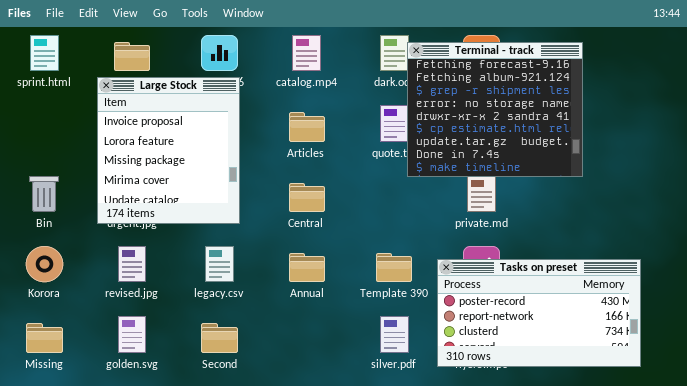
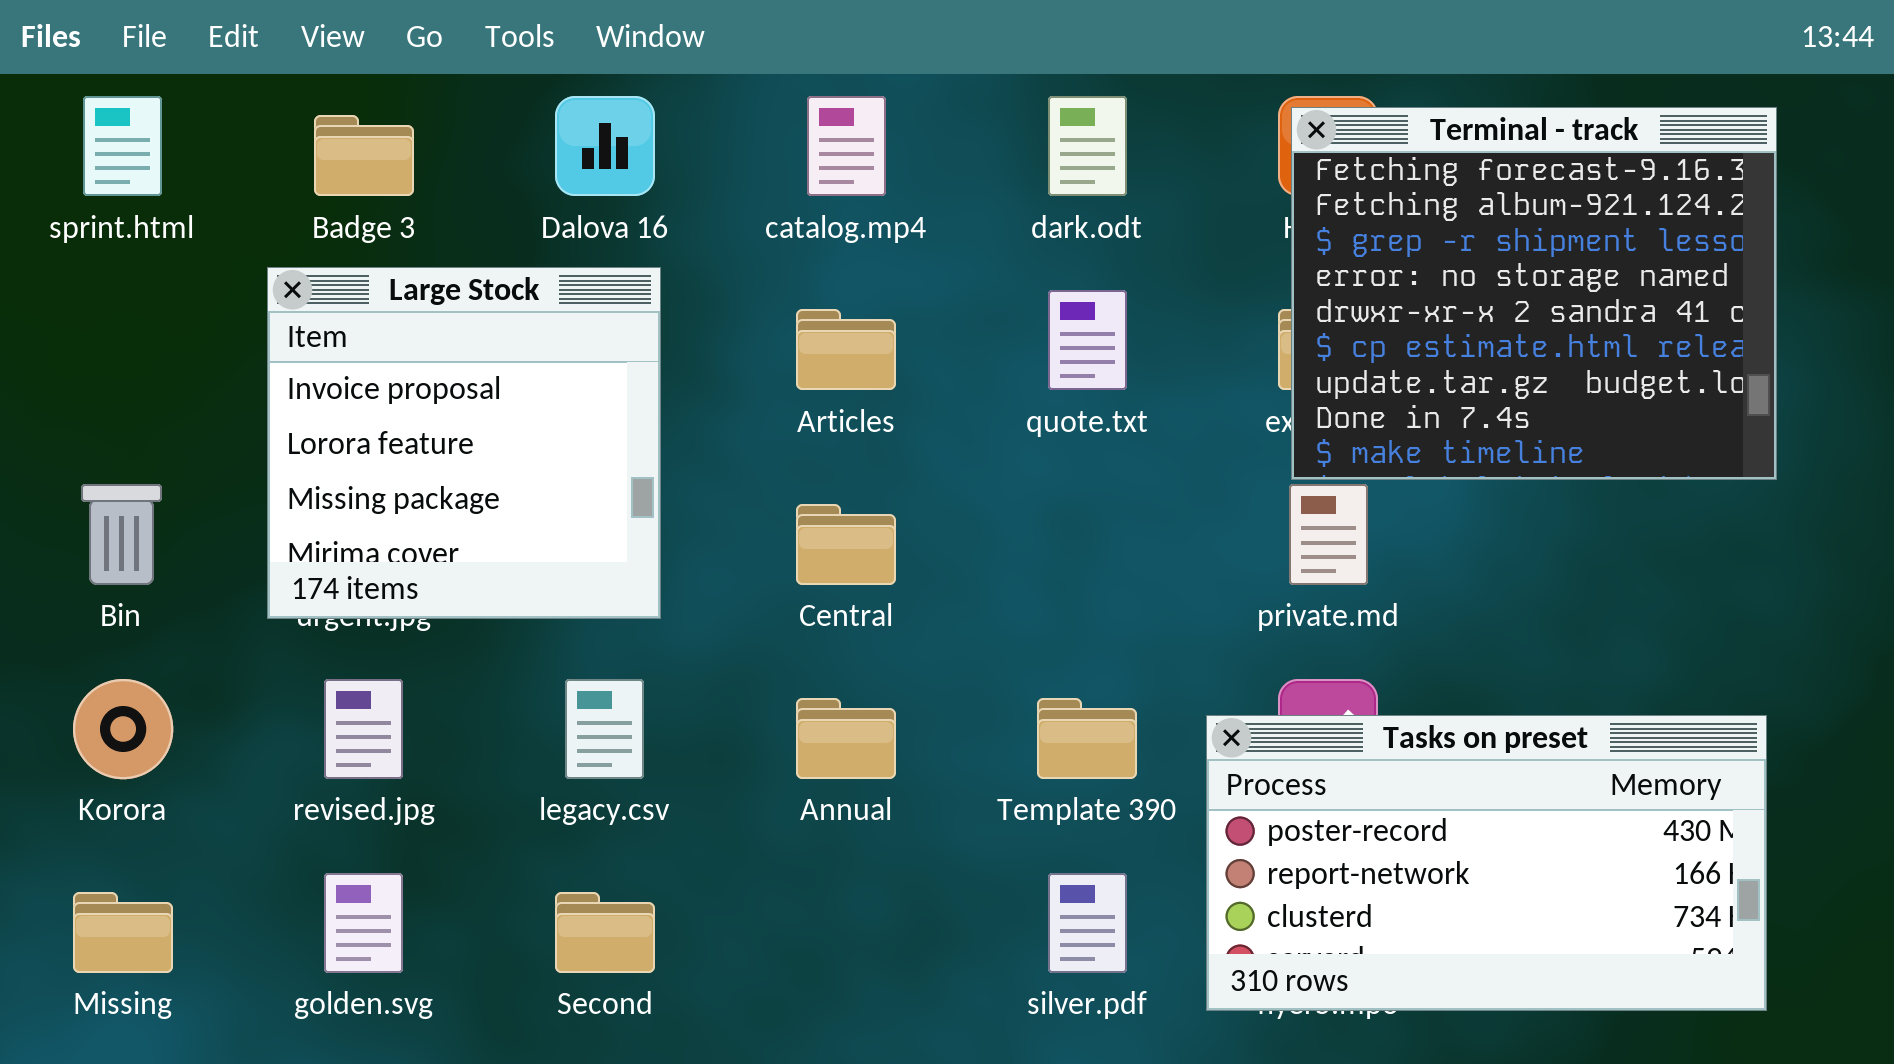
Terminal - track: [407,42,583,177] -> [1291,107,1777,480], moved
Large Stock: [97,77,240,224] -> [267,267,661,619], resized

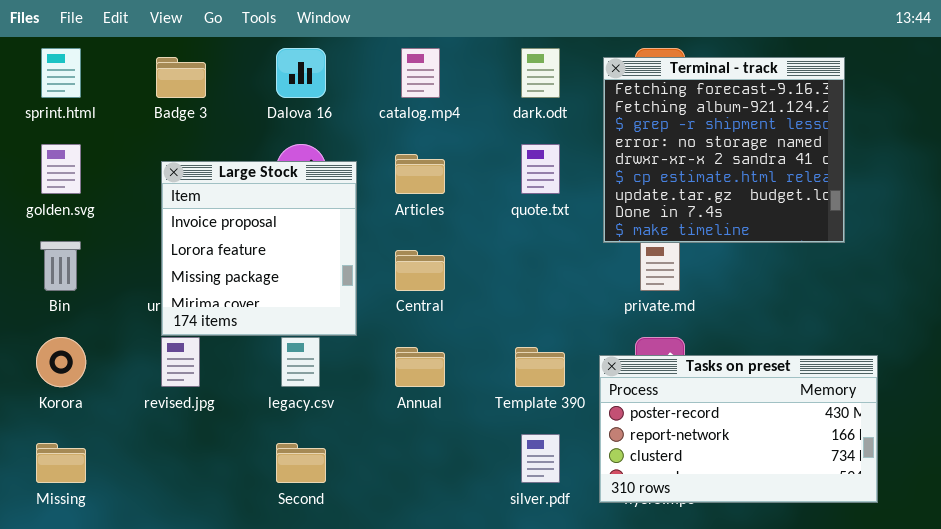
Terminal - track: [1291,107,1777,480] -> [603,57,845,243], moved
Large Stock: [267,267,661,619] -> [161,161,357,336], moved
golden.svg: [324,873,403,973] -> [41,144,81,194], moved

